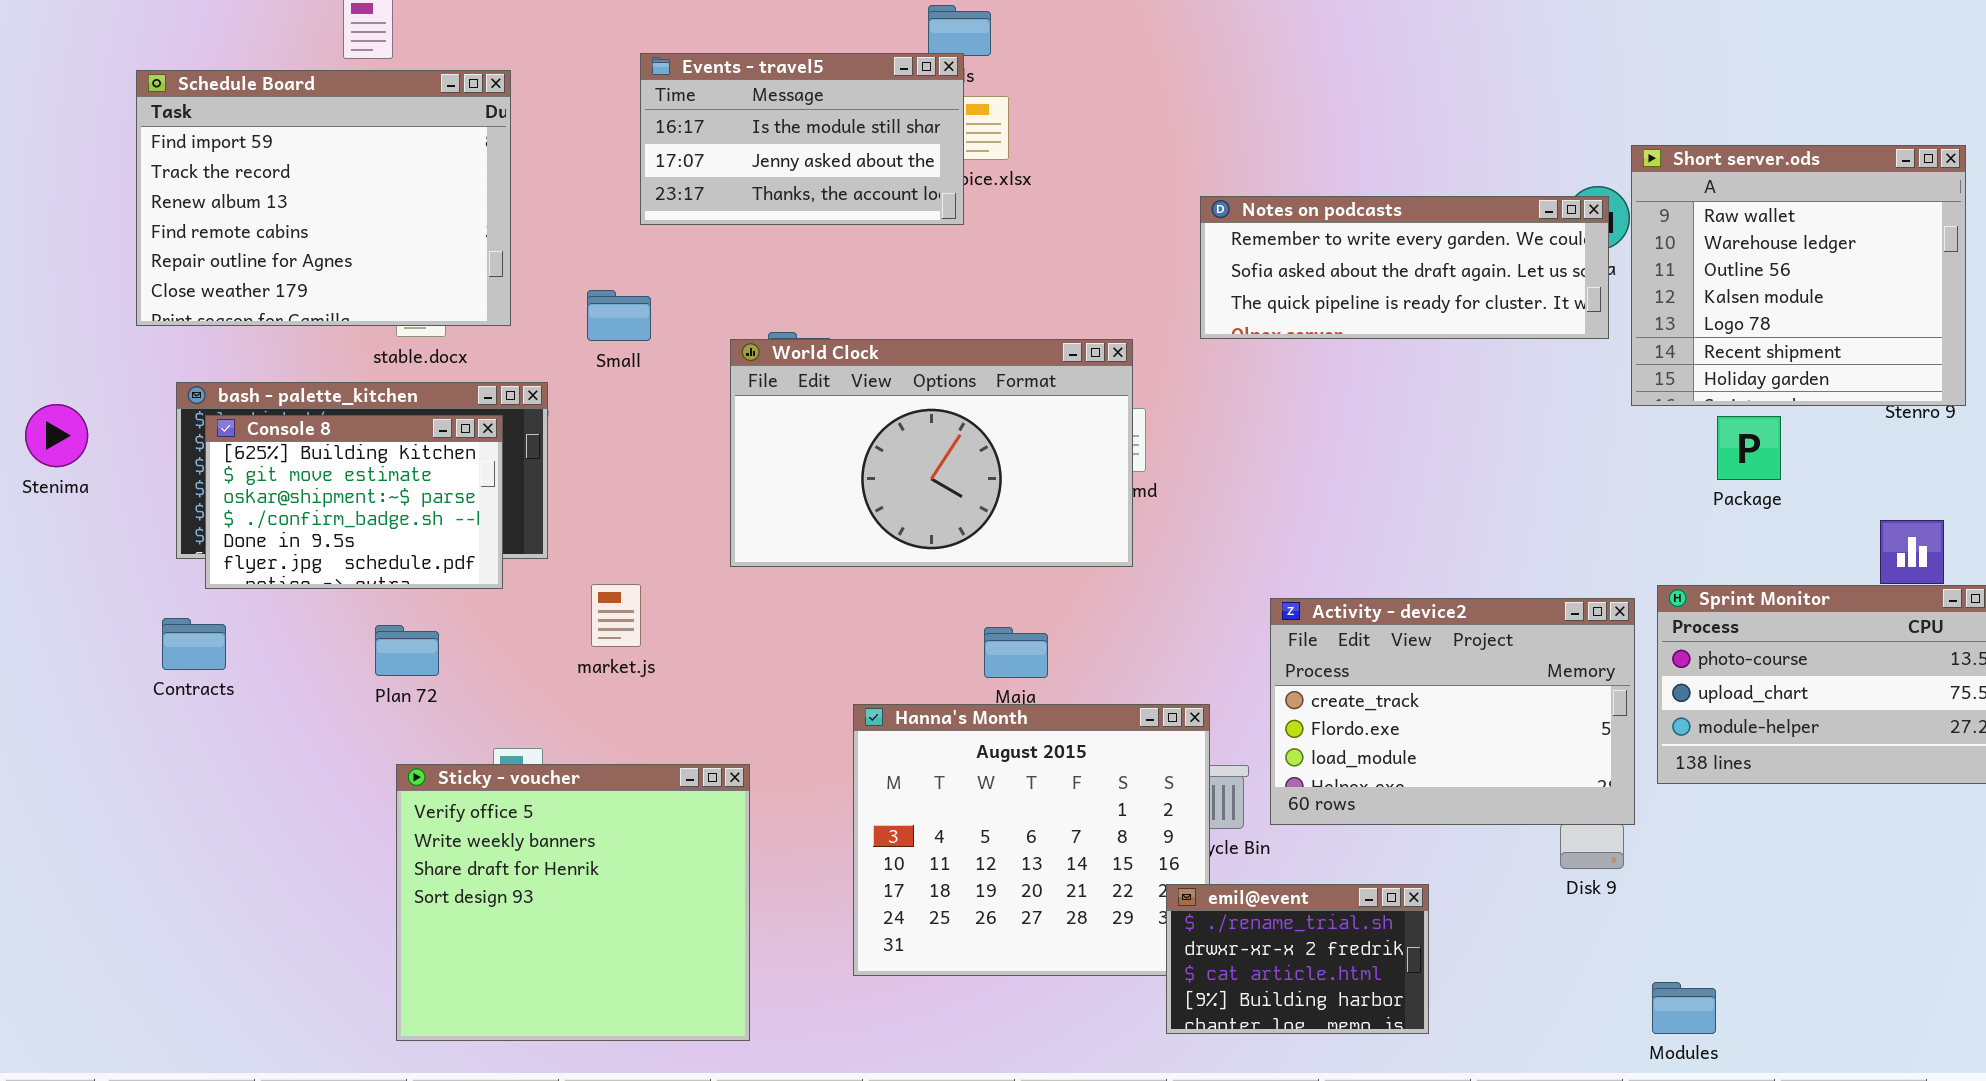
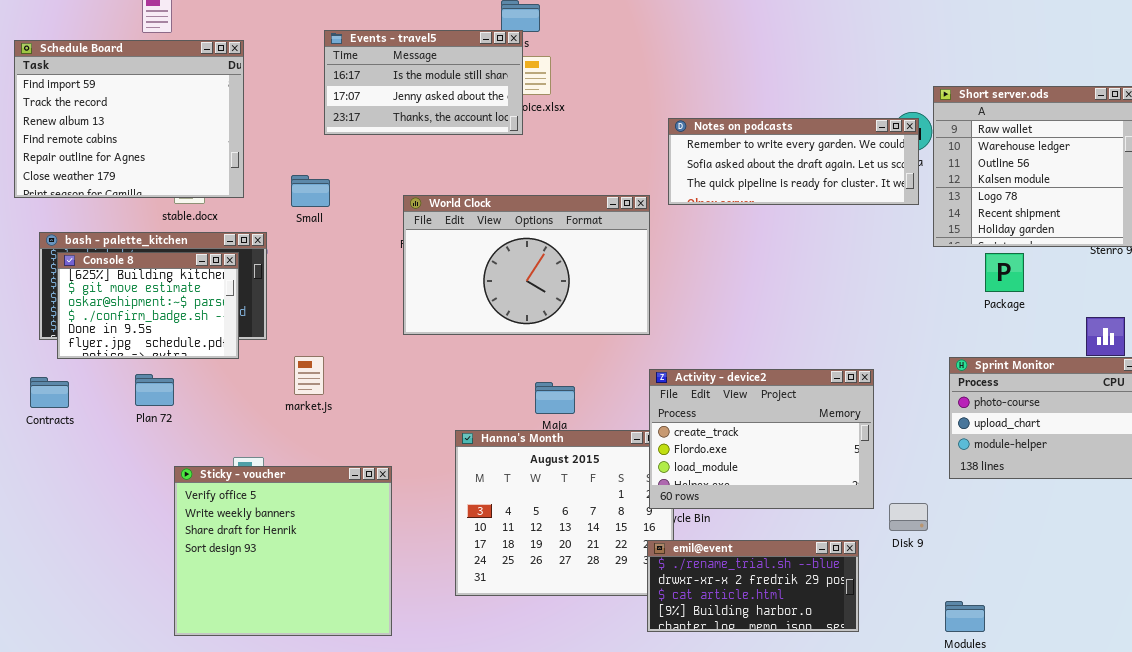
World Clock: [730,339,1133,567] -> [403,195,650,335], moved
Activity - device2: [1270,598,1635,825] -> [649,369,874,509], moved
Plan 72: [375,625,439,676] -> [135,374,174,406], moved
emil@event: [1166,884,1429,1034] -> [647,540,859,632], resized

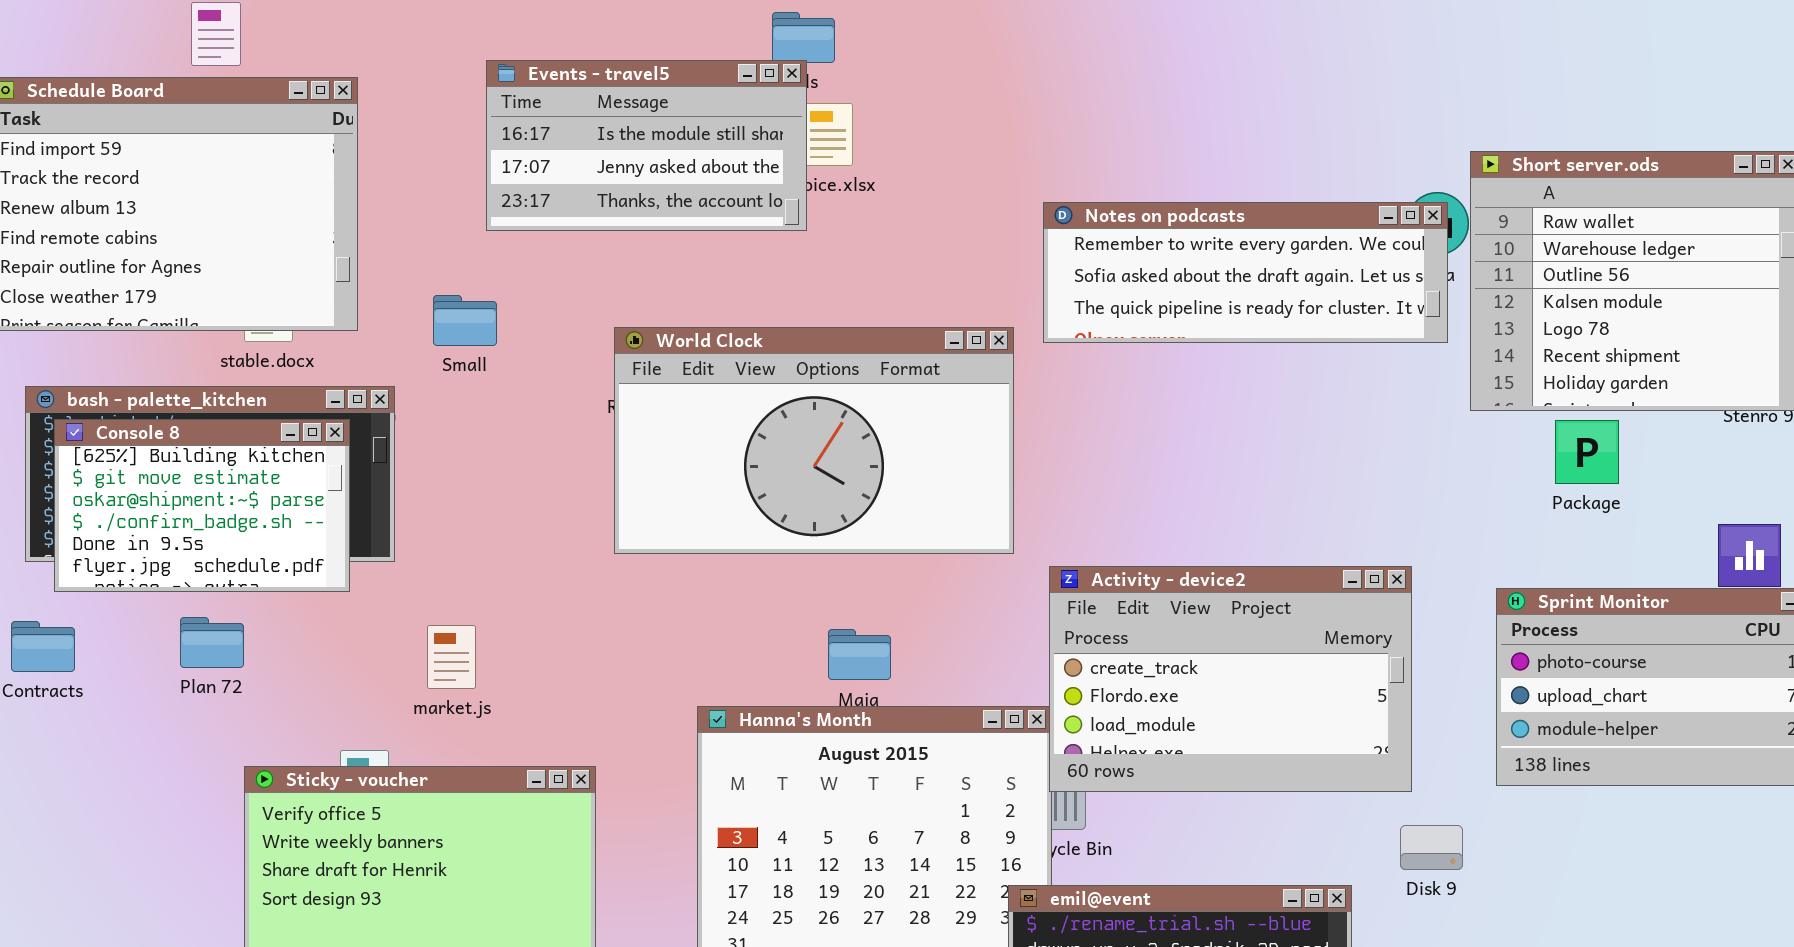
market.js: [294,356,324,395] -> [427,625,476,689], moved
Activity - device2: [649,369,874,509] -> [1049,566,1412,792], moved

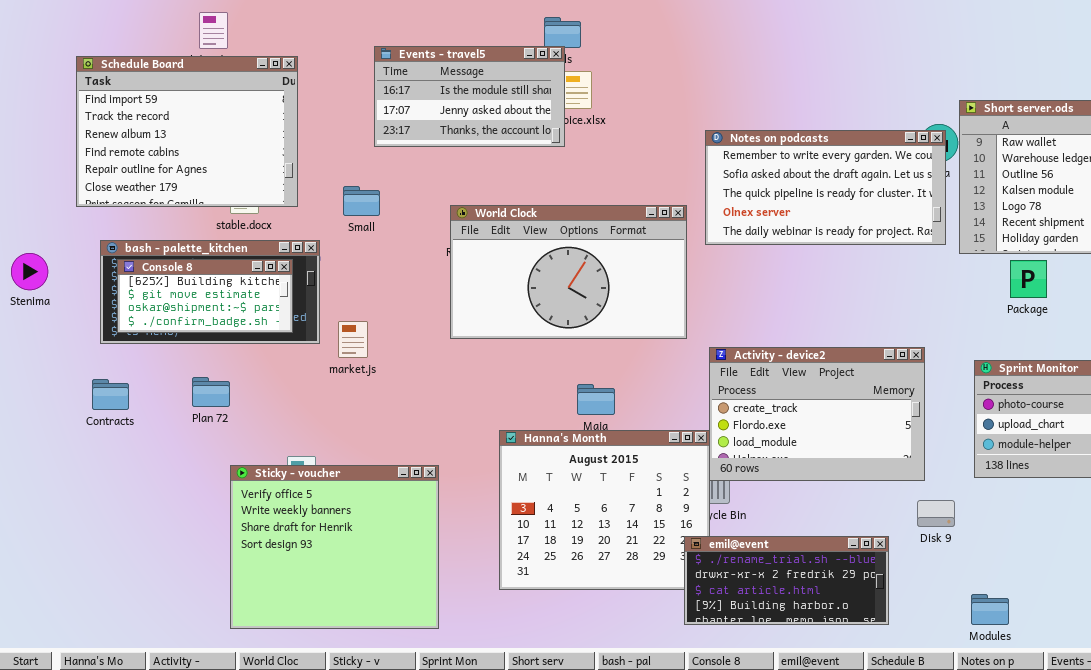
Notes on podcasts: [1043,202,1448,343] -> [705,130,946,245], resized
Console 8: [54,419,350,592] -> [117,259,293,333], resized
market.js: [427,625,476,689] -> [338,321,368,358], moved

